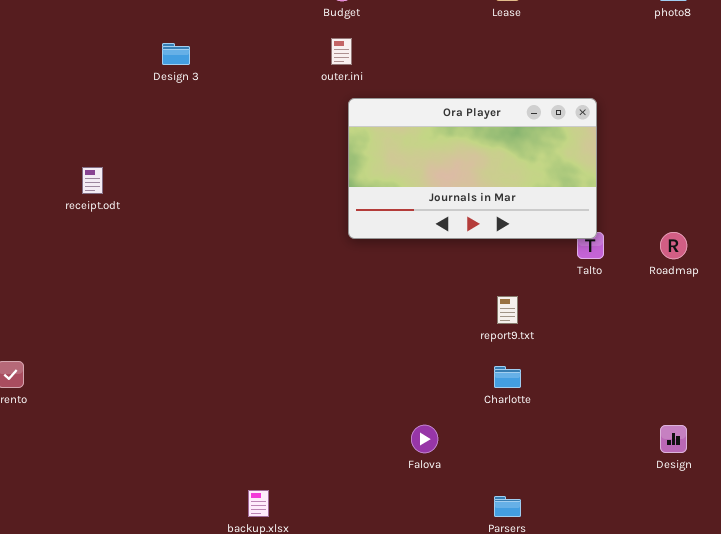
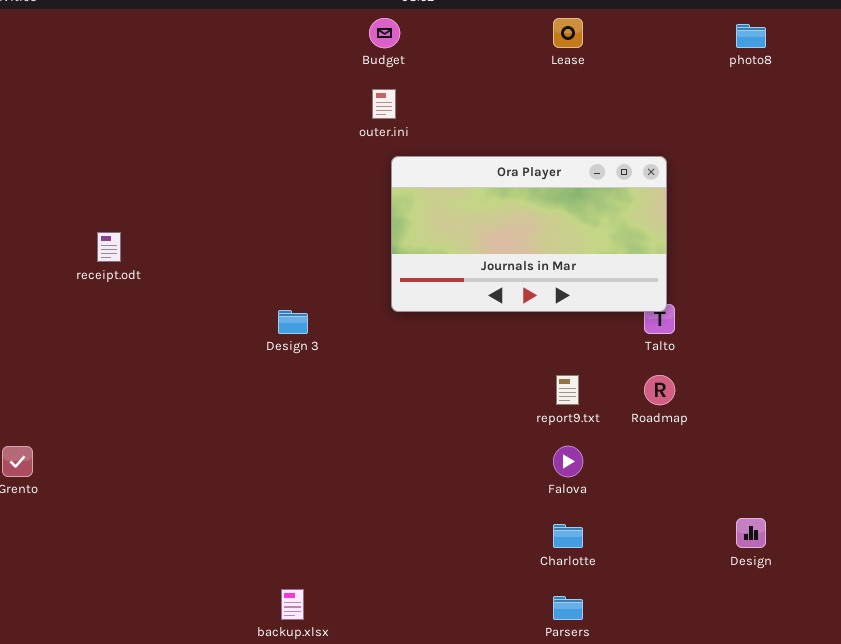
Design 3: [162,43,190,65] -> [278,310,308,334], moved
Roadmap: [660,232,687,259] -> [644,375,675,405], moved
Charlotte: [494,366,521,388] -> [553,524,583,548], moved
Falova: [411,425,438,453] -> [553,446,583,477], moved

